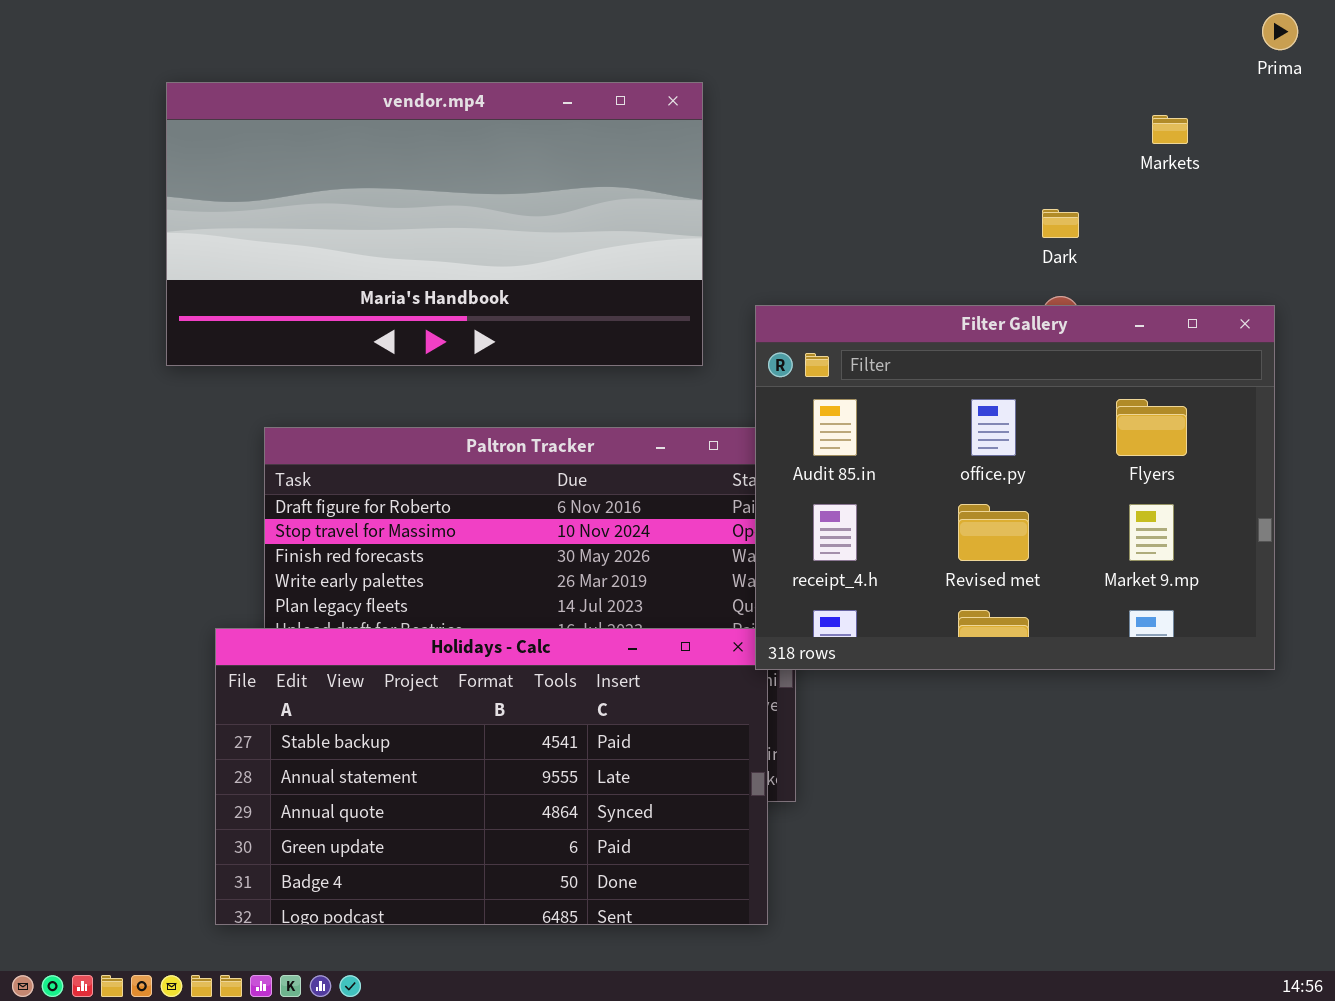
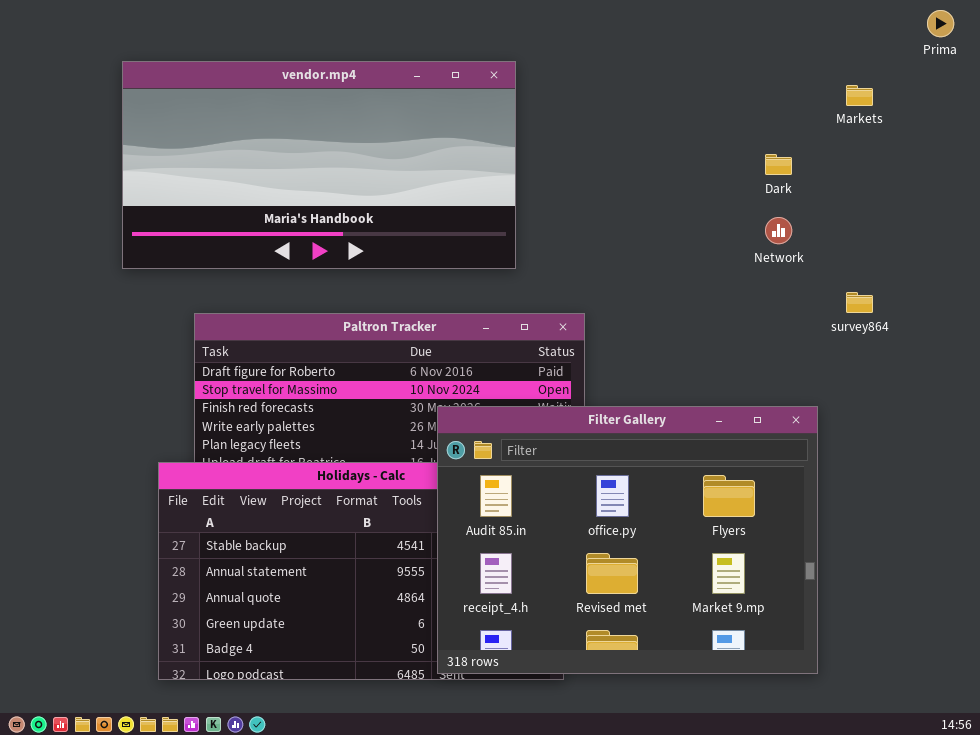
Filter Gallery: [755,305,1275,670] -> [437,406,818,674], moved

